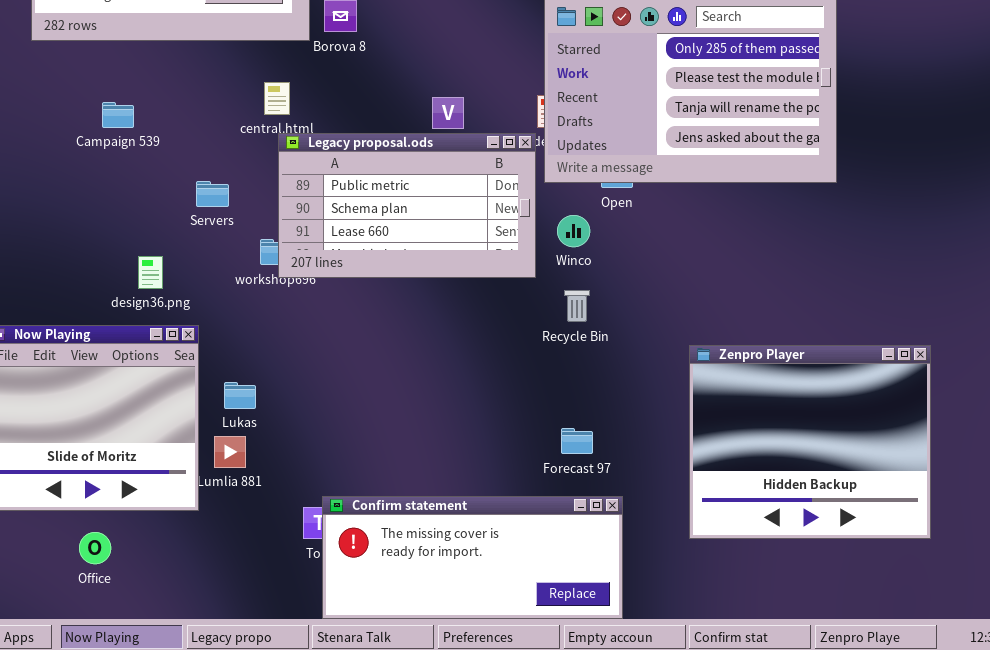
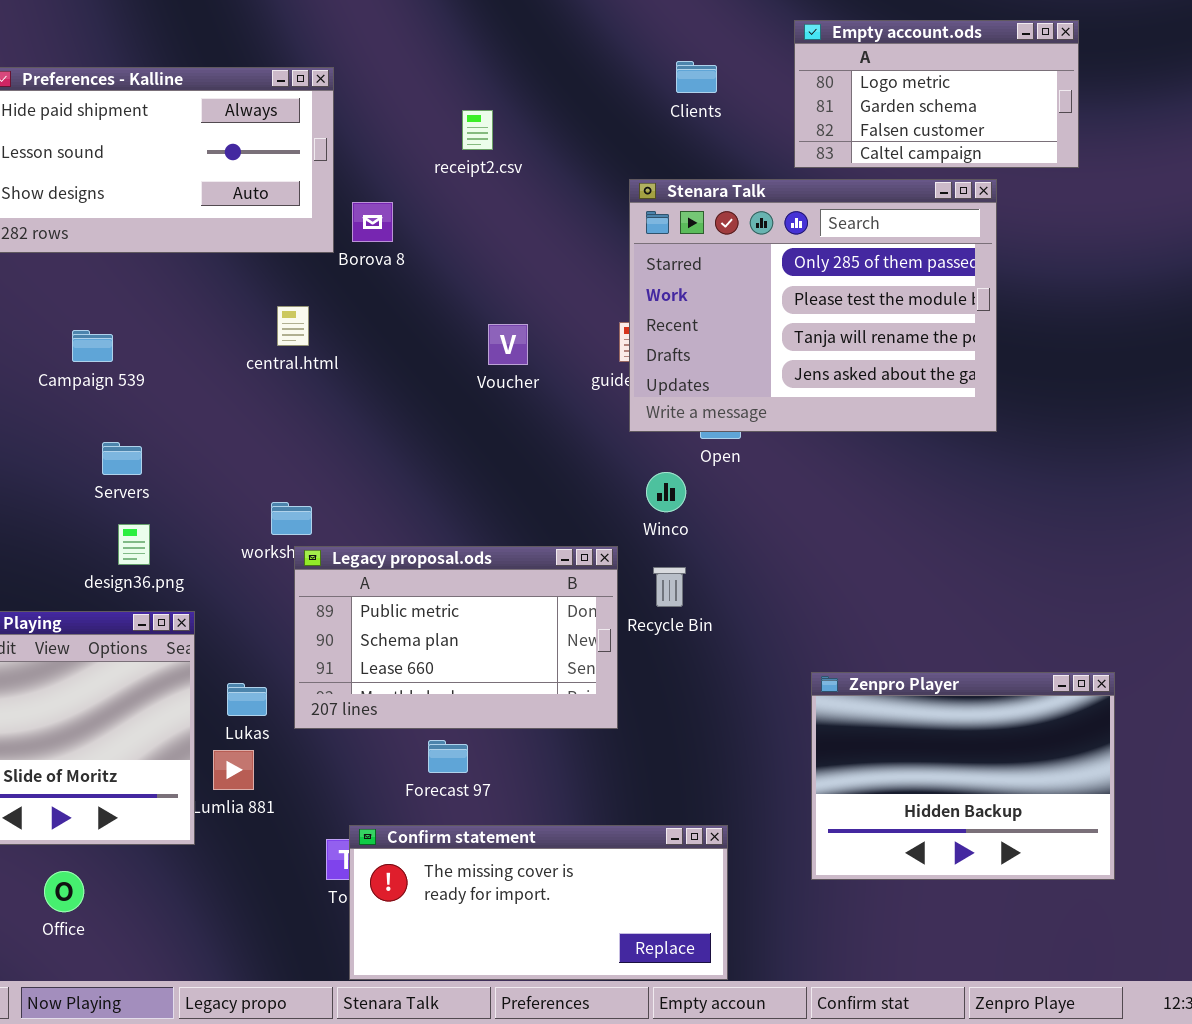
Legacy proposal.ods: [278,133,536,278] -> [294,546,618,729], moved
Servers: [196,181,229,207] -> [102,442,142,475], moved
Zenpro Player: [689,345,931,539] -> [811,672,1115,880], resized
Forecast 97: [561,428,593,454] -> [428,740,468,773], moved

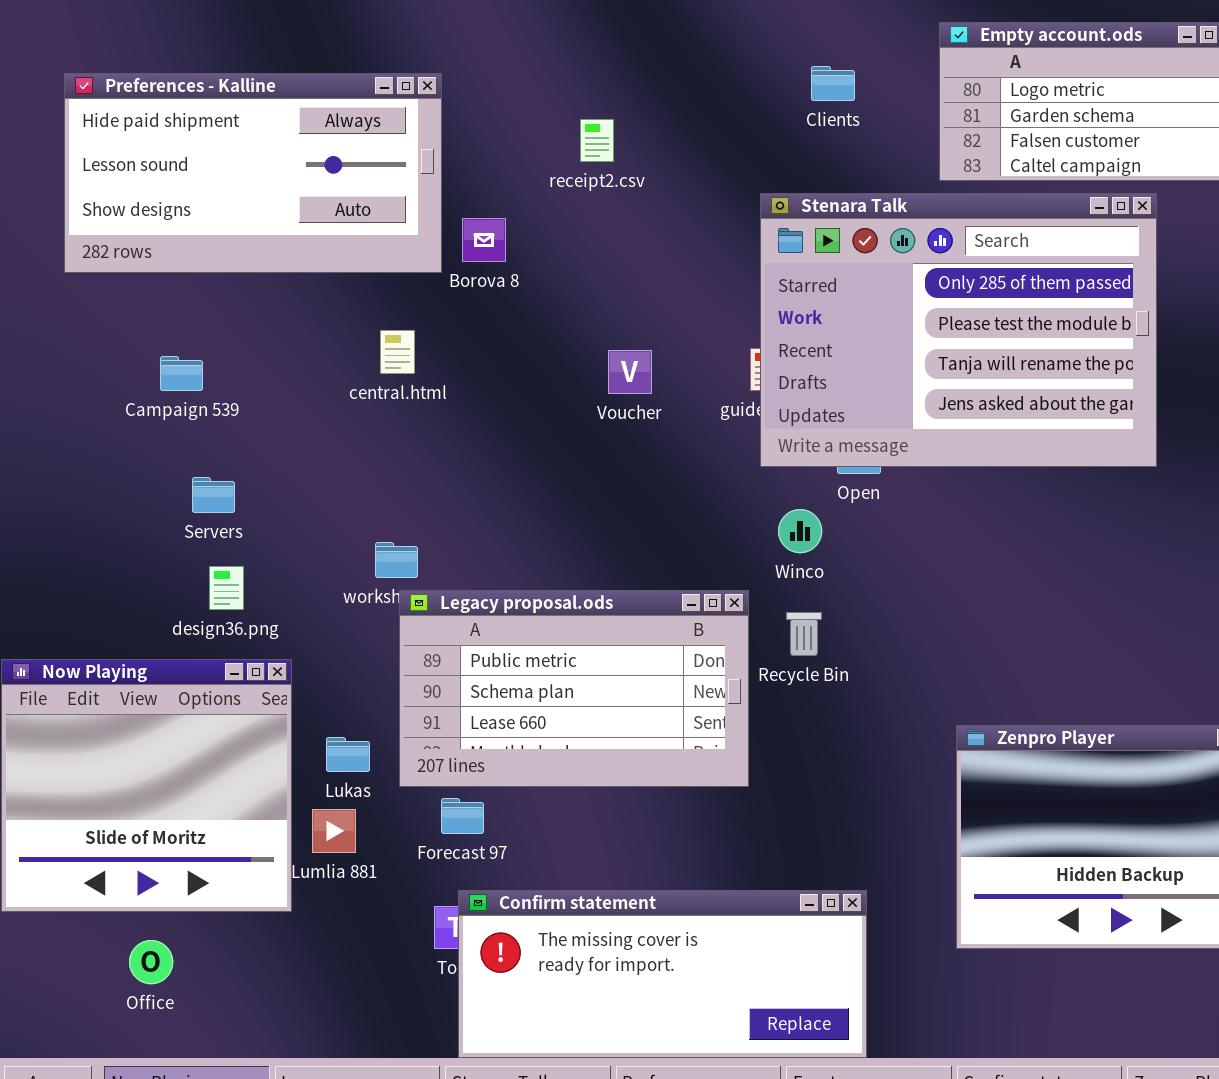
Forecast 97: [428,740,468,773] -> [441,798,484,834], moved

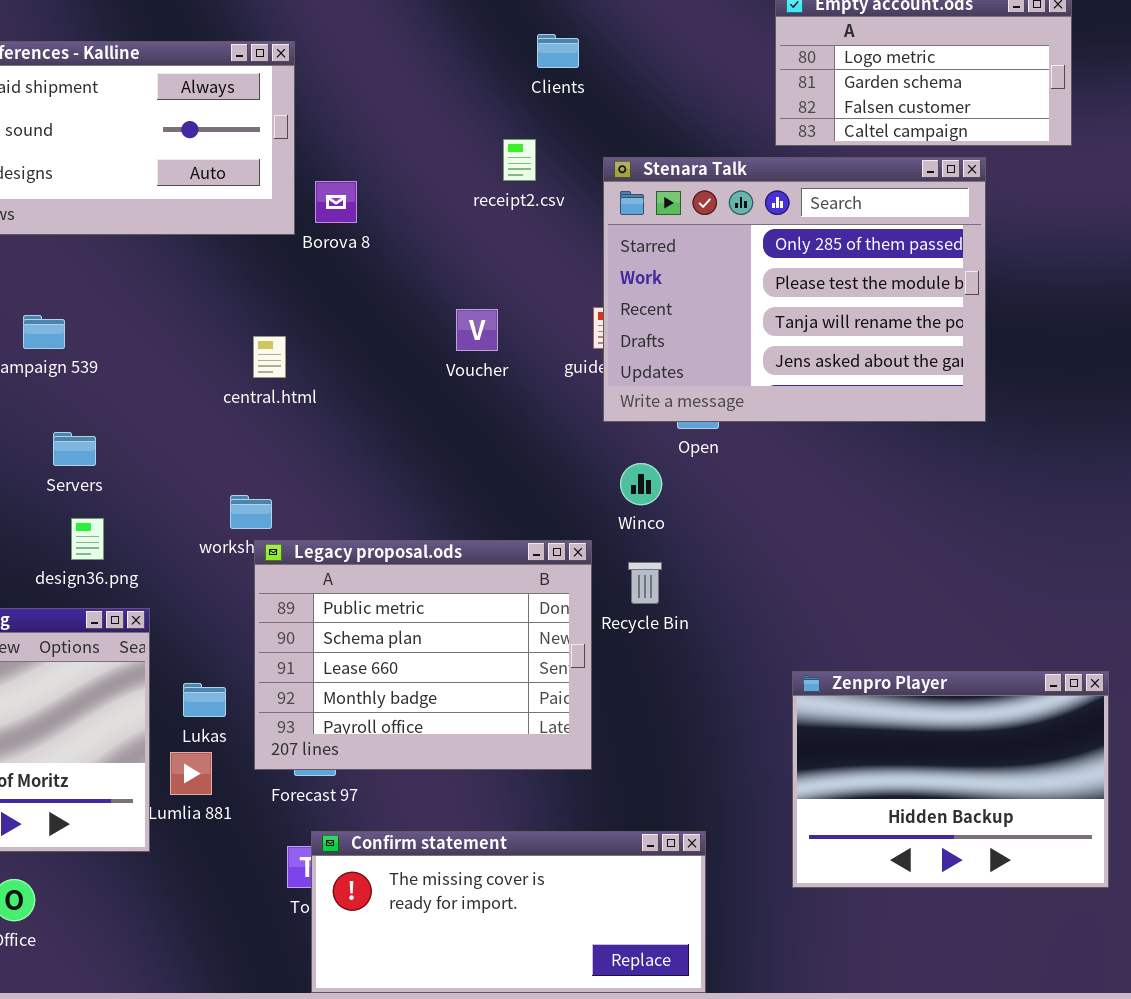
Clients: [811,66,855,101] -> [537,34,579,68], moved
receipt2.csv: [580,119,614,162] -> [503,139,536,181], moved
central.html: [380,330,415,374] -> [253,336,286,378], moved
Legacy proposal.ods: [399,590,749,787] -> [254,540,592,770], resized

